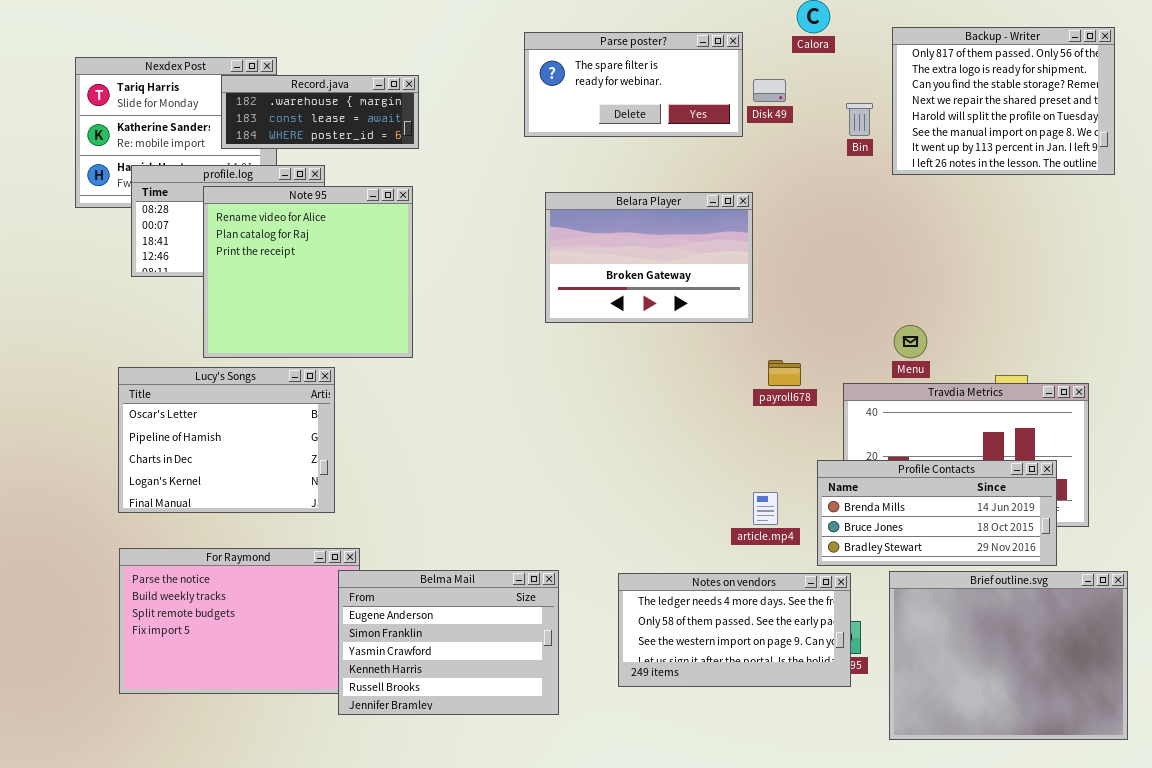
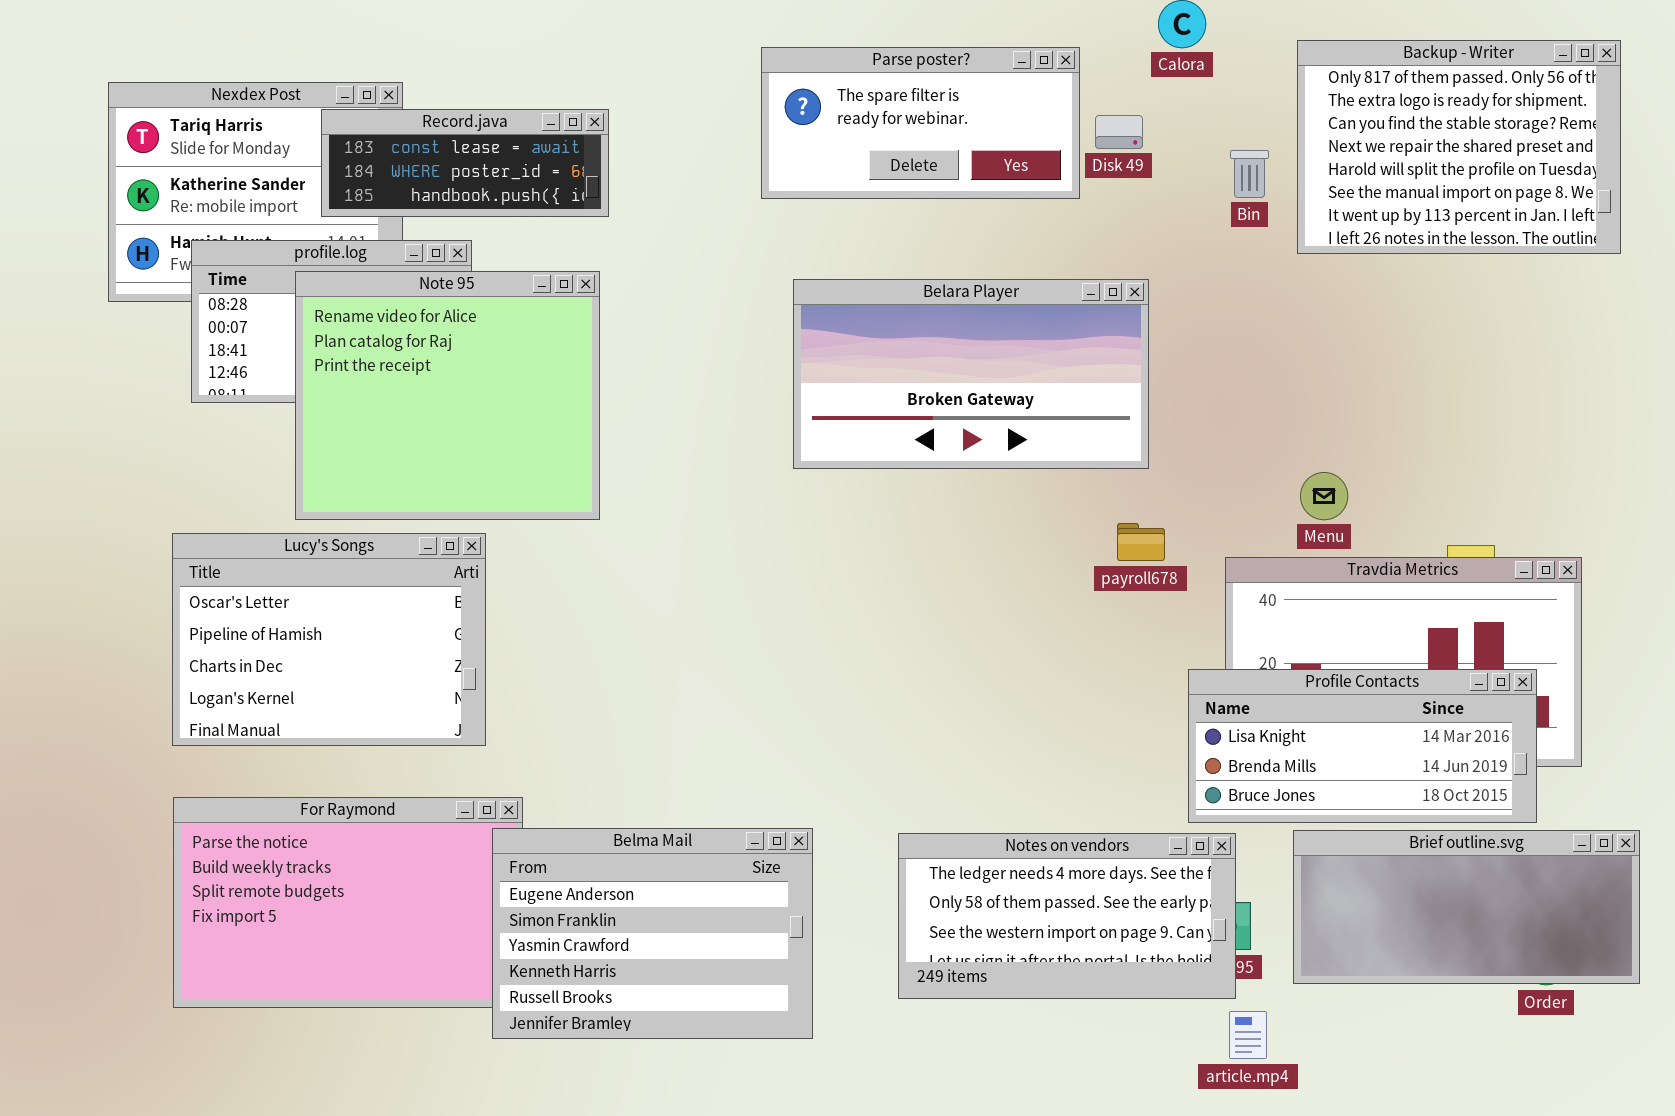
Record.java: [221,75,419,149] -> [321,109,609,217], scrolled down 1 row
Belara Player: [545,192,753,323] -> [793,279,1149,469], resized
Profile Contacts: [817,460,1057,566] -> [1188,669,1537,823], scrolled up 1 row
article.mp4: [753,492,778,525] -> [1229,1011,1267,1059], moved
Brief outline.svg: [889,571,1128,740] -> [1293,830,1640,984], resized

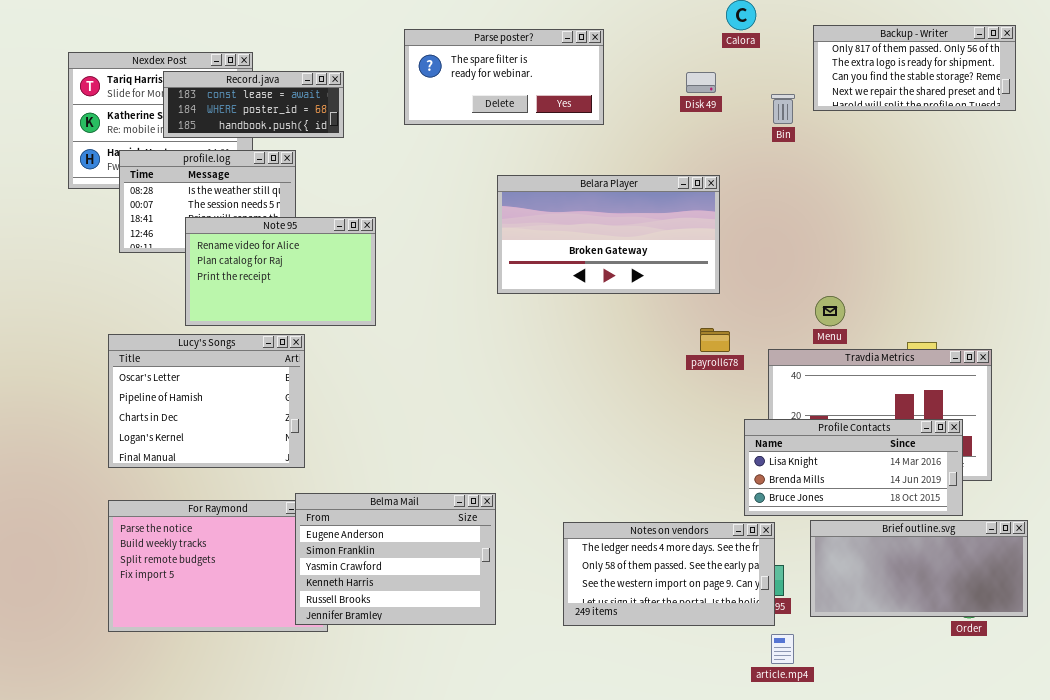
Backup - Writer: [1297,40,1621,254] -> [813,25,1016,111], resized
Parse poster?: [761,47,1080,199] -> [404,29,604,125], moved
Record.java: [321,109,609,217] -> [163,71,344,138], moved
Note 95: [295,271,600,520] -> [185,217,376,326], resized
Belma Mail: [492,828,813,1039] -> [295,493,496,625], moved

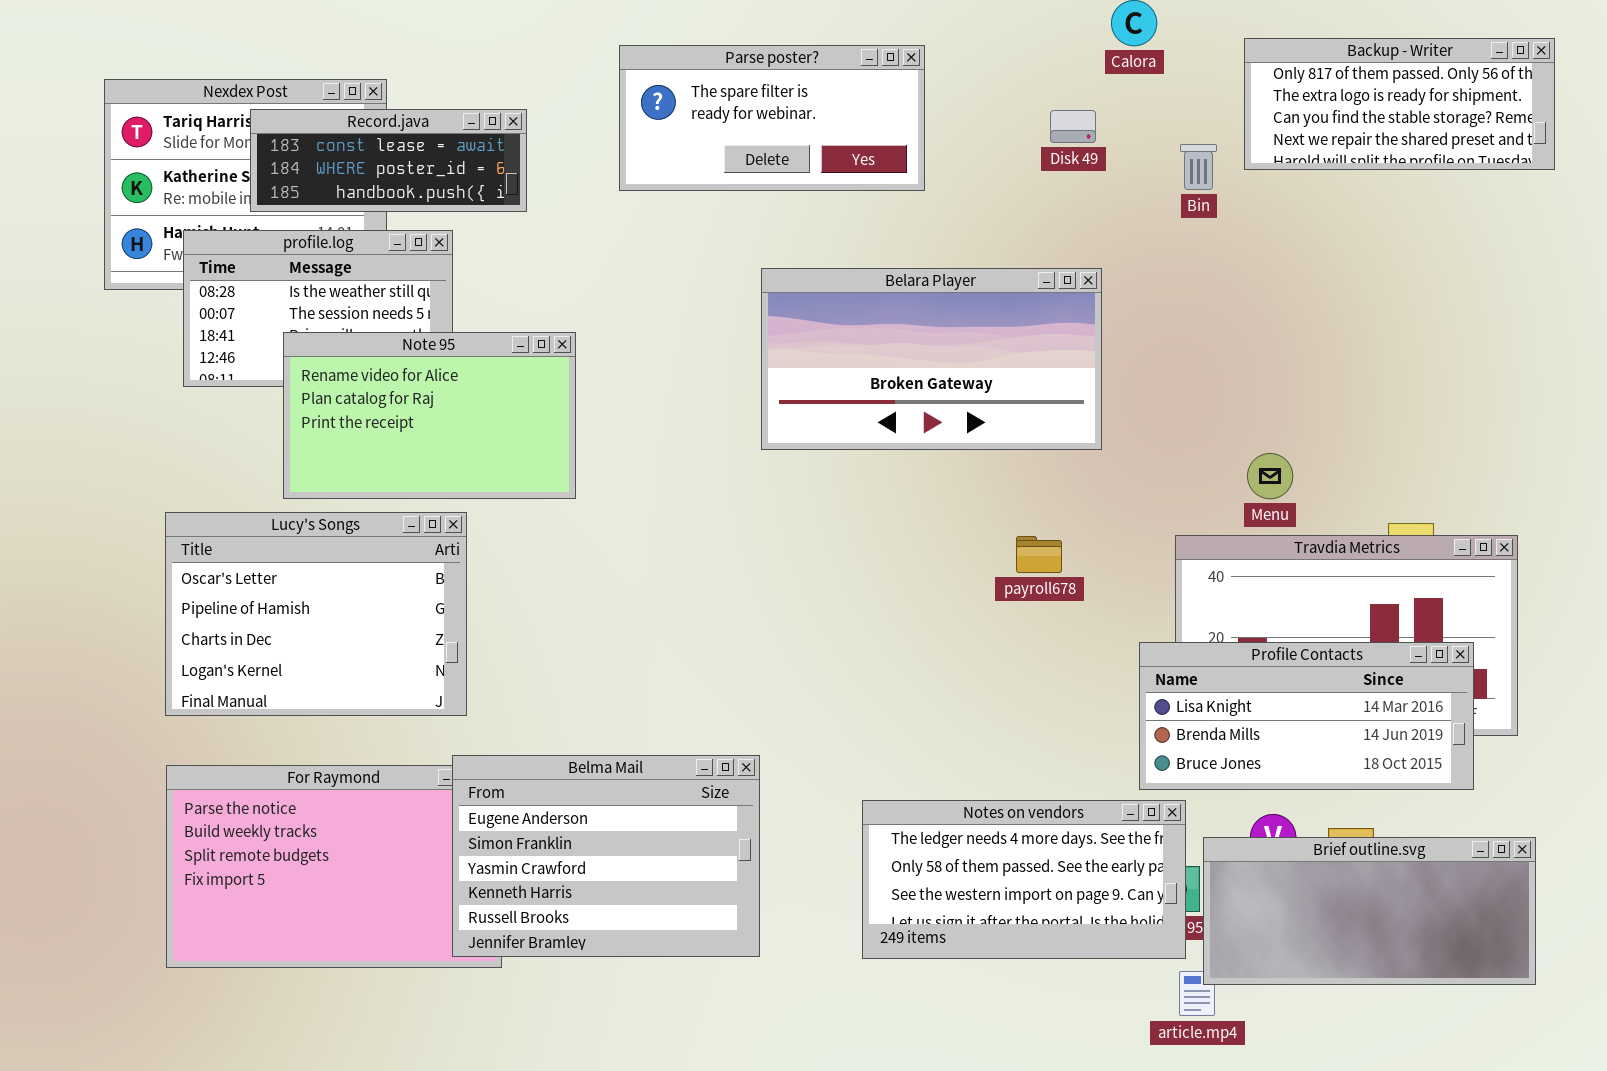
payroll678: [700,328,730,352] -> [1016,536,1062,573], moved
Brief outline.svg: [810,520,1028,617] -> [1203,837,1536,985], moved

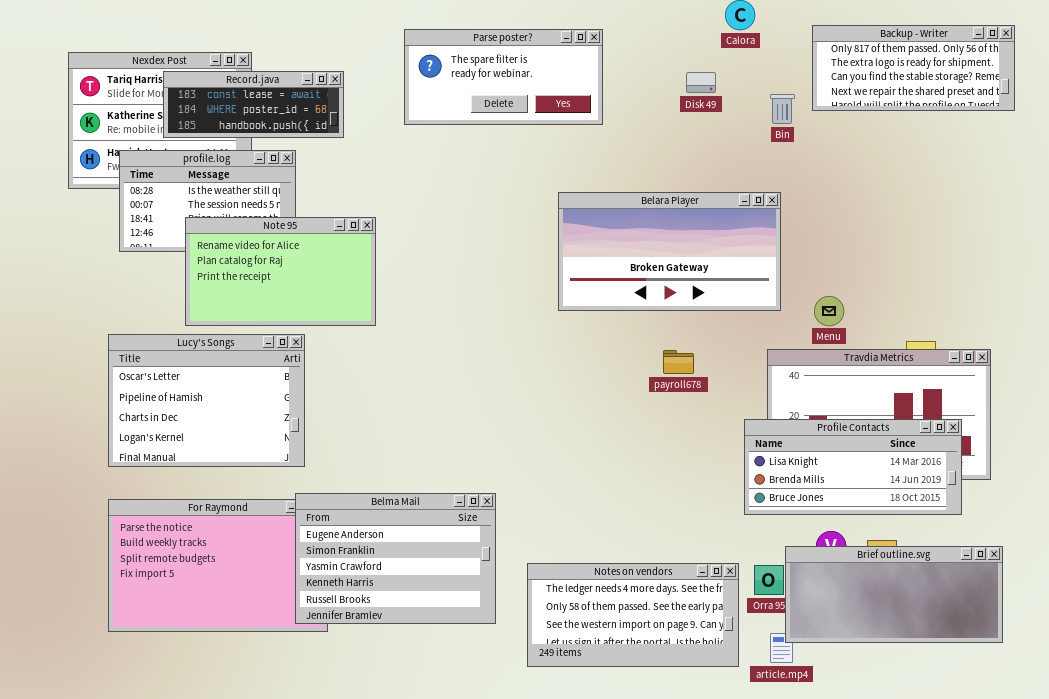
Belara Player: [761,268,1102,450] -> [558,192,781,311], moved
Notes on vendors: [862,800,1186,959] -> [527,563,739,667], moved

